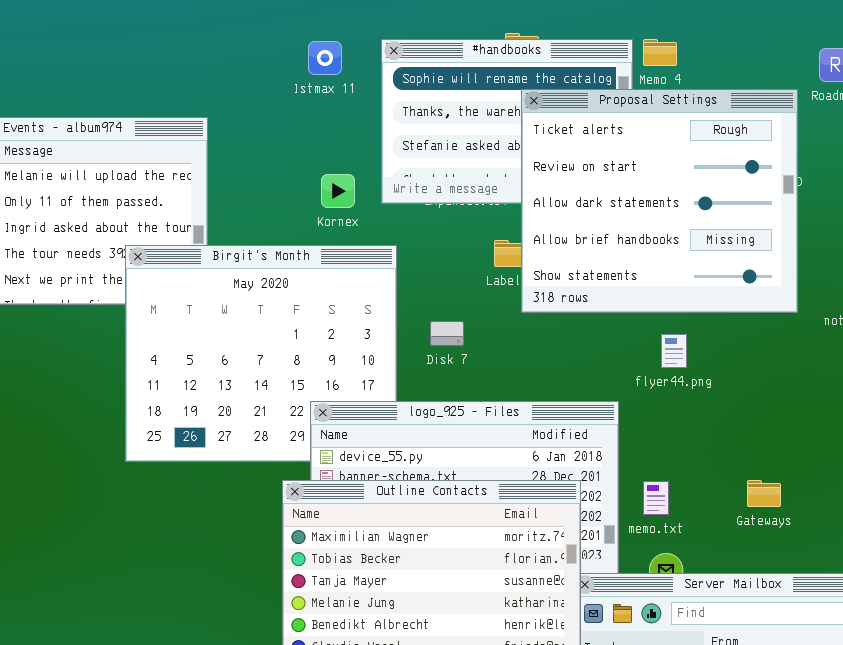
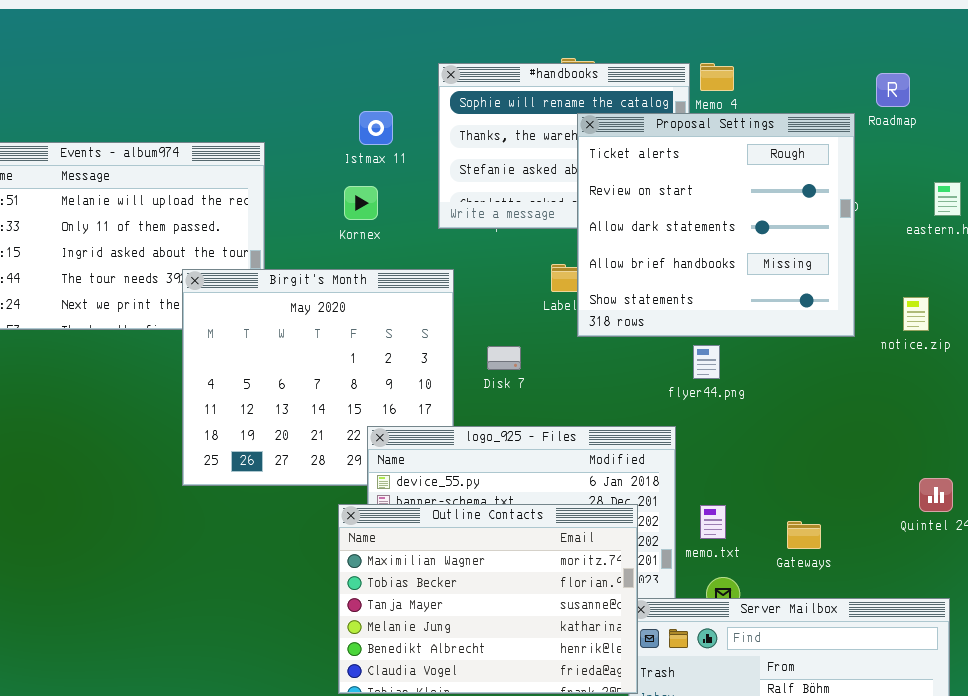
Istmax 11: [308,41,342,75] -> [359,111,393,145], moved
Kornex: [321,174,355,208] -> [344,186,378,220], moved
flyer44.png: [661,334,687,368] -> [693,345,720,379], moved
Gateways: [747,480,781,507] -> [787,521,821,549], moved

